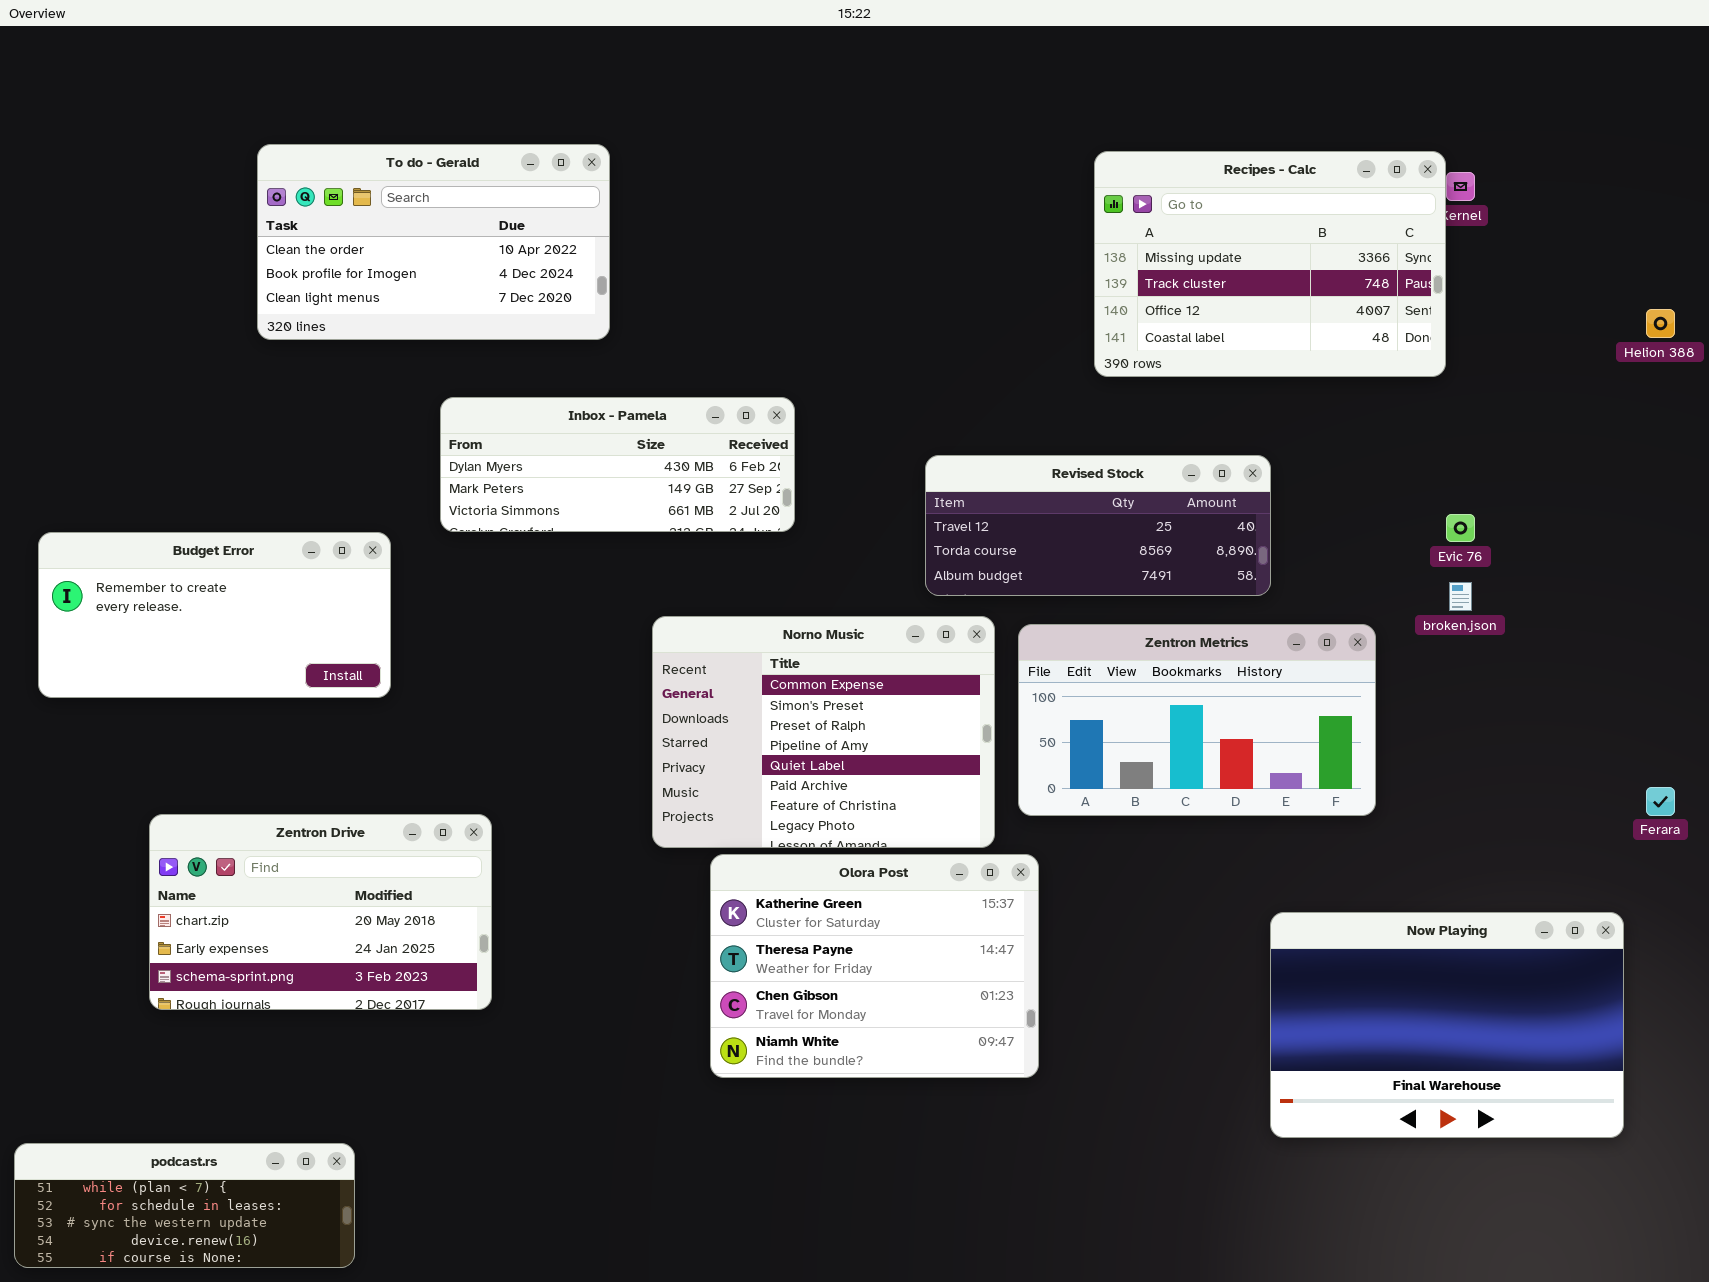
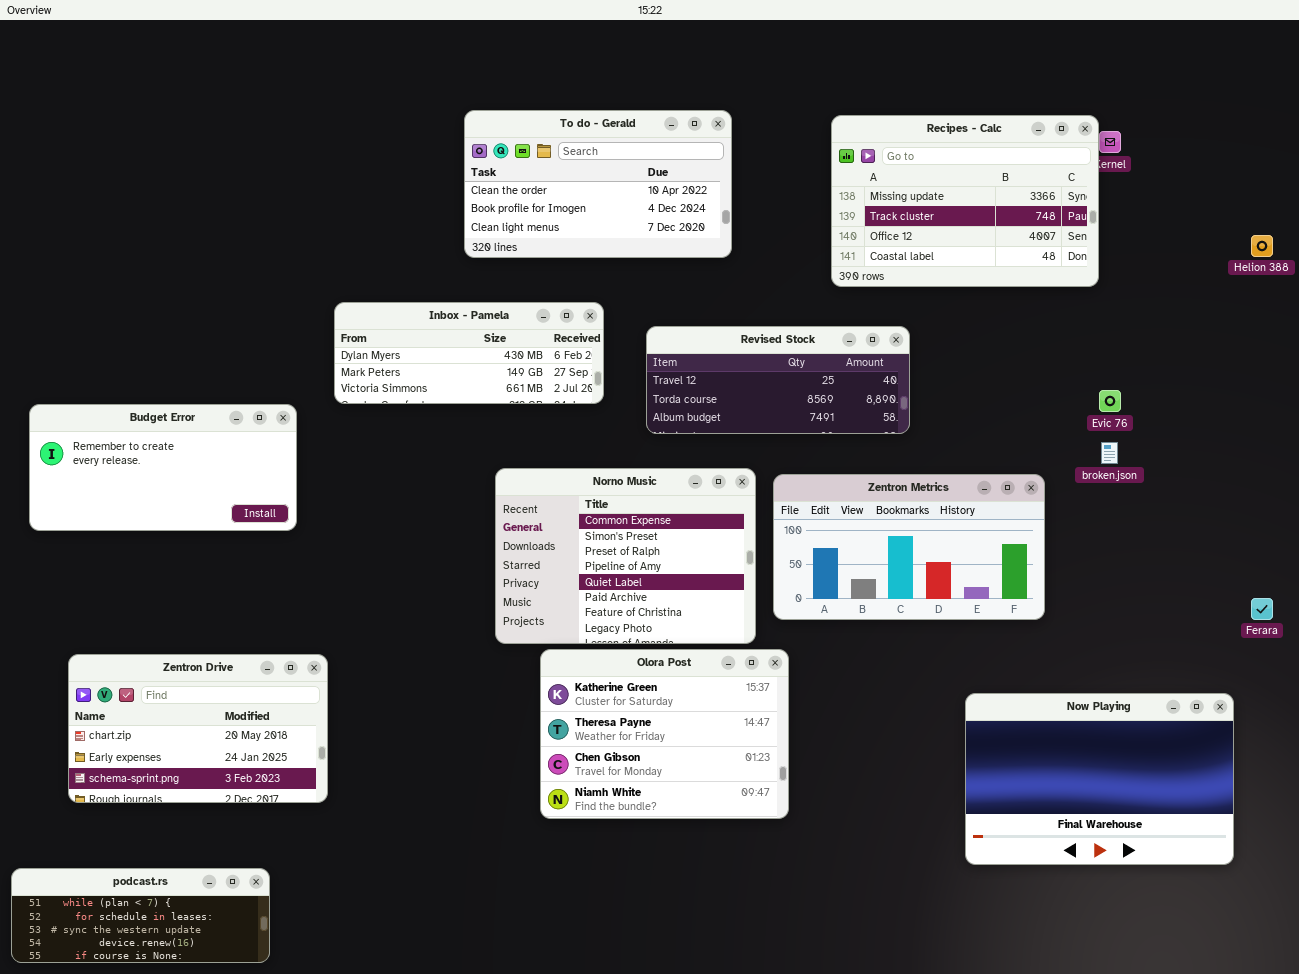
To do - Gerald: [257,144,610,340] -> [464,110,732,258], moved
Revised Stock: [925,455,1271,596] -> [646,326,910,434], moved
Zentron Drive: [149,814,492,1010] -> [68,654,328,803], moved

